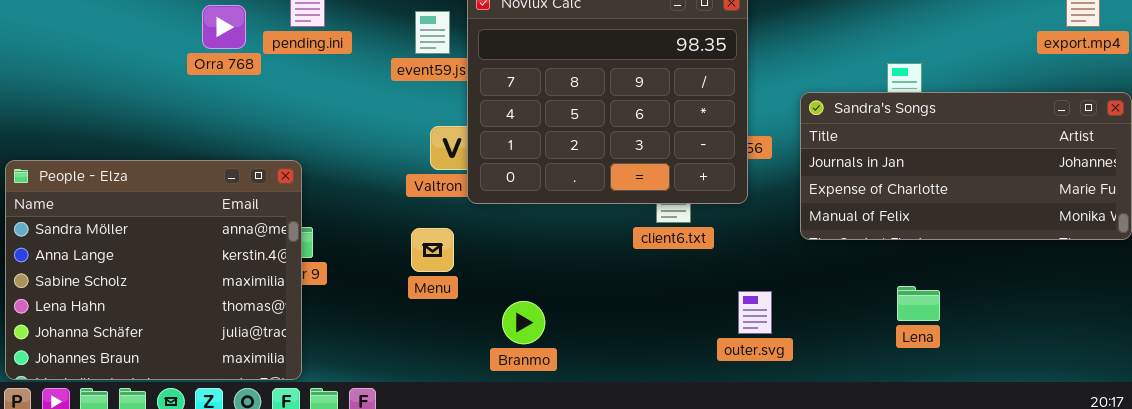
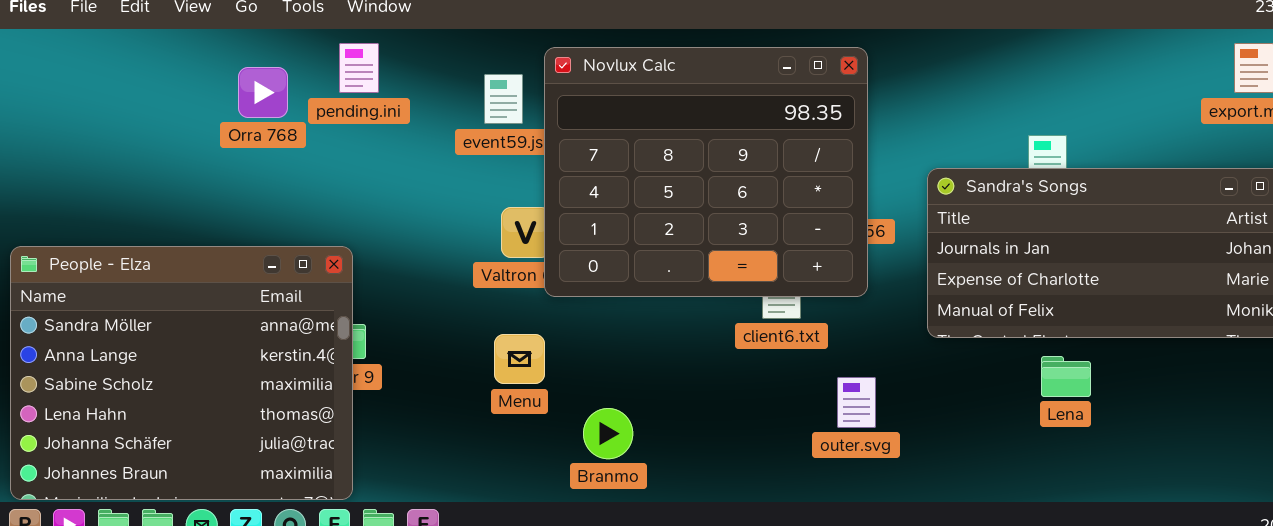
Menu: [411,228,454,272] -> [494,334,545,384], moved
Lena: [897,286,940,321] -> [1041,356,1091,397], moved
outer.svg: [738,291,772,334] -> [837,377,876,428], moved

